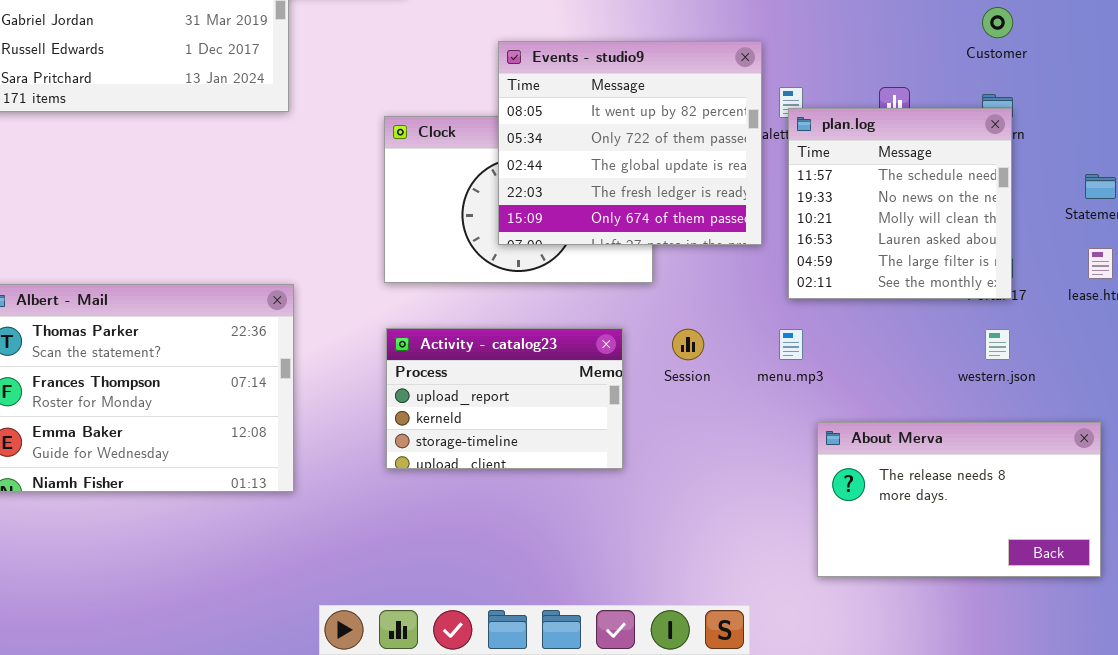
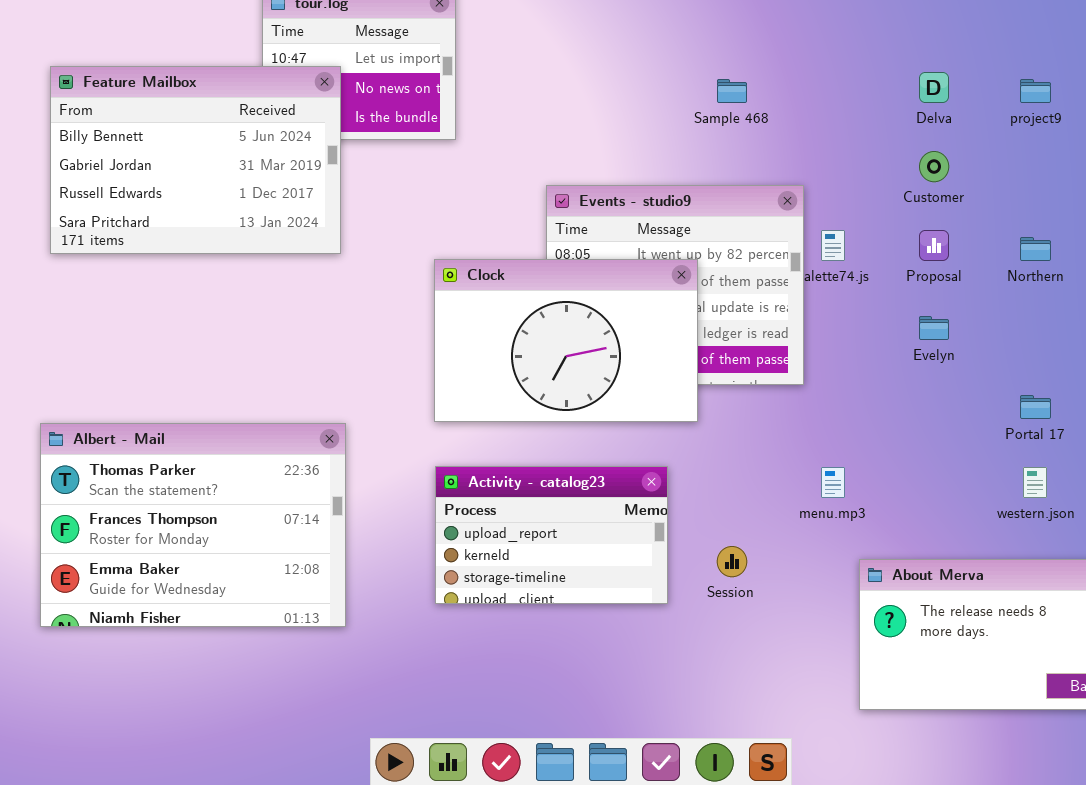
Customer: [982,7,1013,38] -> [919,151,949,182], moved
plan.log: [788,108,1012,299] -> none, closed
Clock: [384,116,653,283] -> [434,259,698,422], raised
Session: [672,329,704,360] -> [717,546,747,577], moved

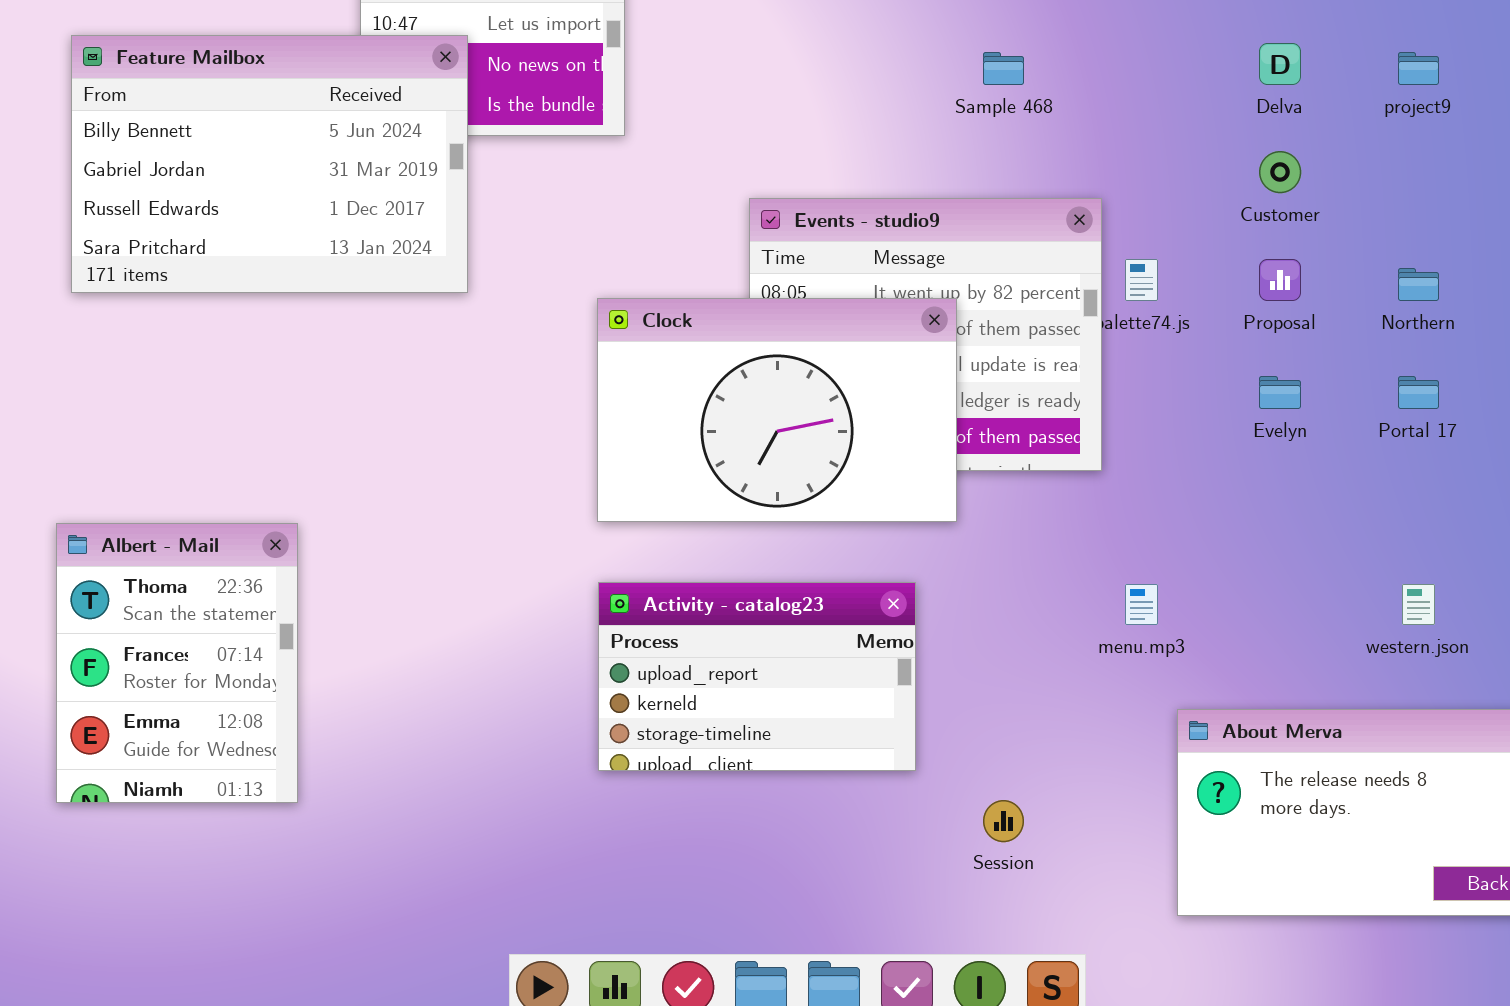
Portal 17: [1020,395,1051,419] -> [1398,376,1439,409], moved
Albert - Mail: [40,423,346,627] -> [56,523,298,803], resized
Session: [717,546,747,577] -> [983,800,1024,842], moved

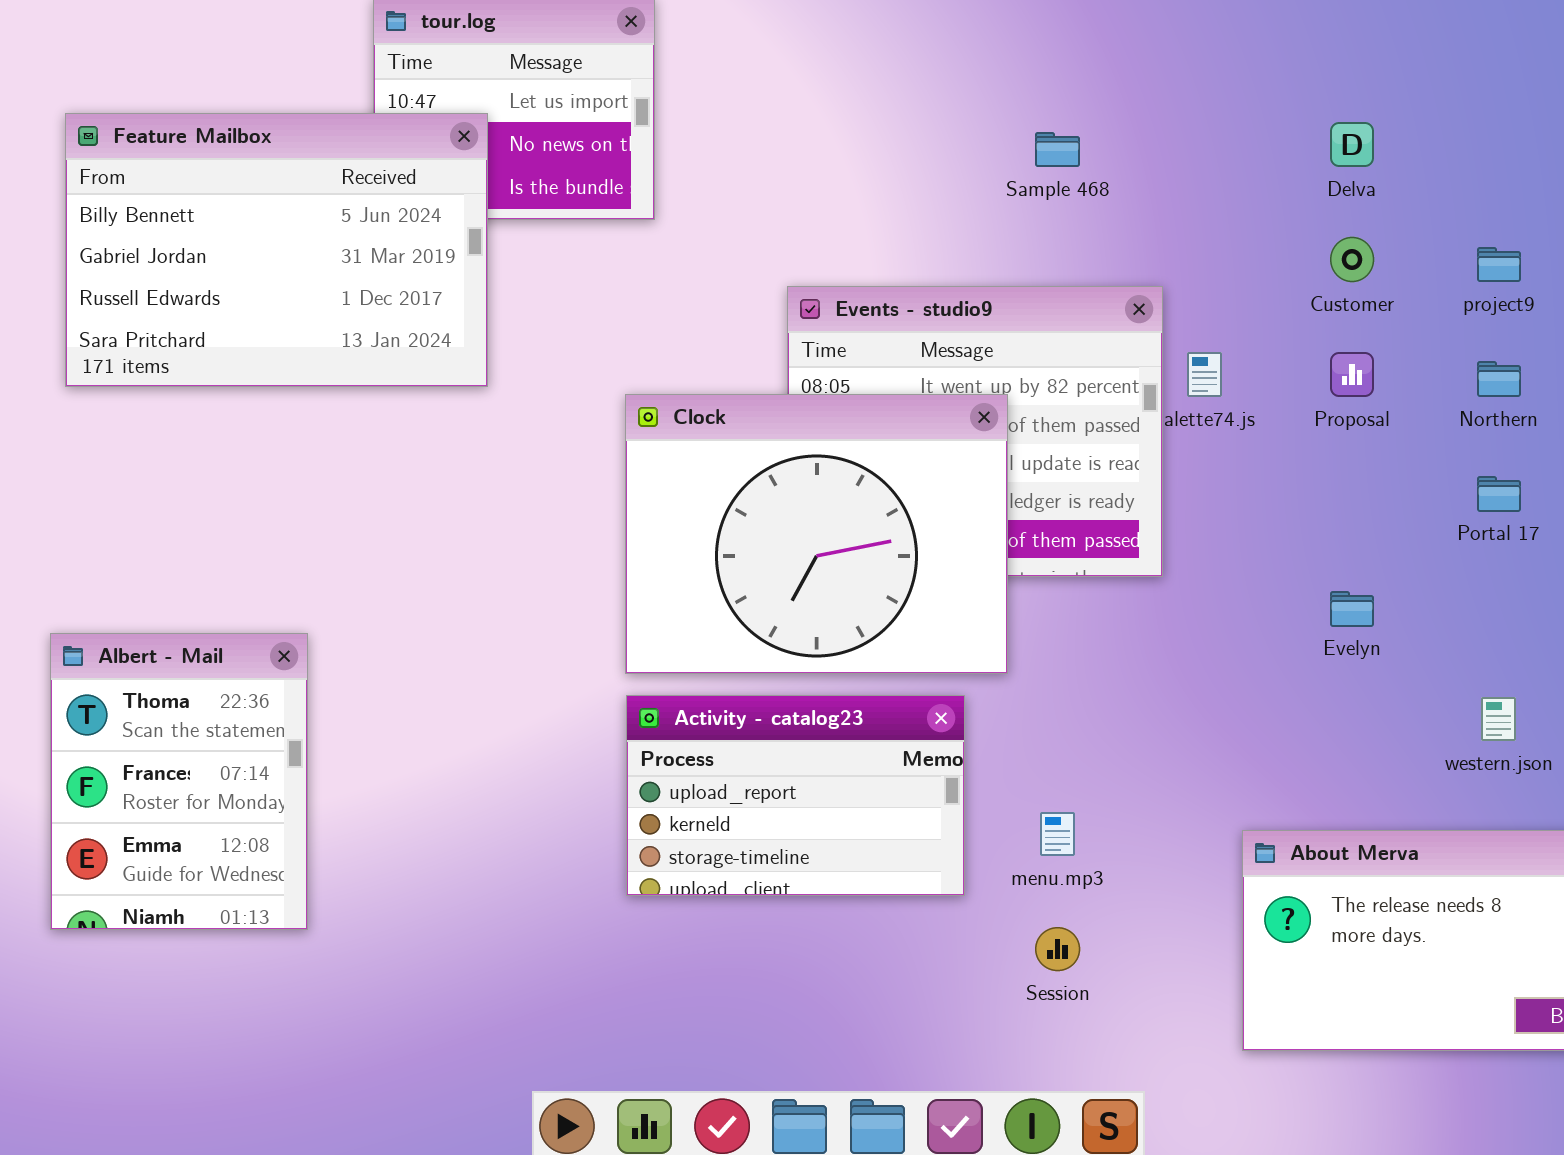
project9: [1398,52,1439,85] -> [1477,247,1521,282], moved
Clock: [597,298,957,522] -> [625,394,1008,674], resized
Evelyn: [1259,376,1301,409] -> [1330,591,1374,627], moved
menu.mp3: [1125,584,1158,625] -> [1040,812,1075,856], moved

